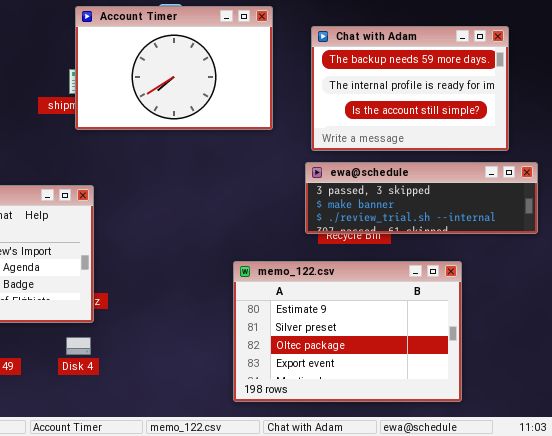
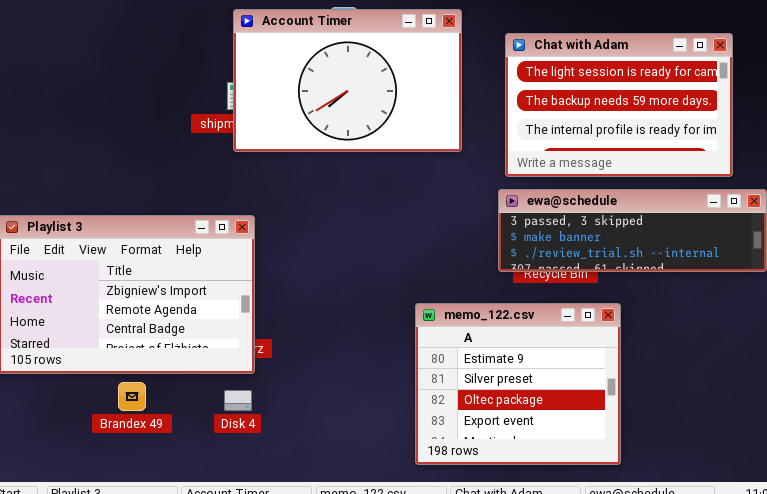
Chat with Adam: [311,26,509,151] -> [505,33,733,177], scrolled up 1 row
memo_122.csv: [233,261,462,402] -> [415,303,621,465], resized

